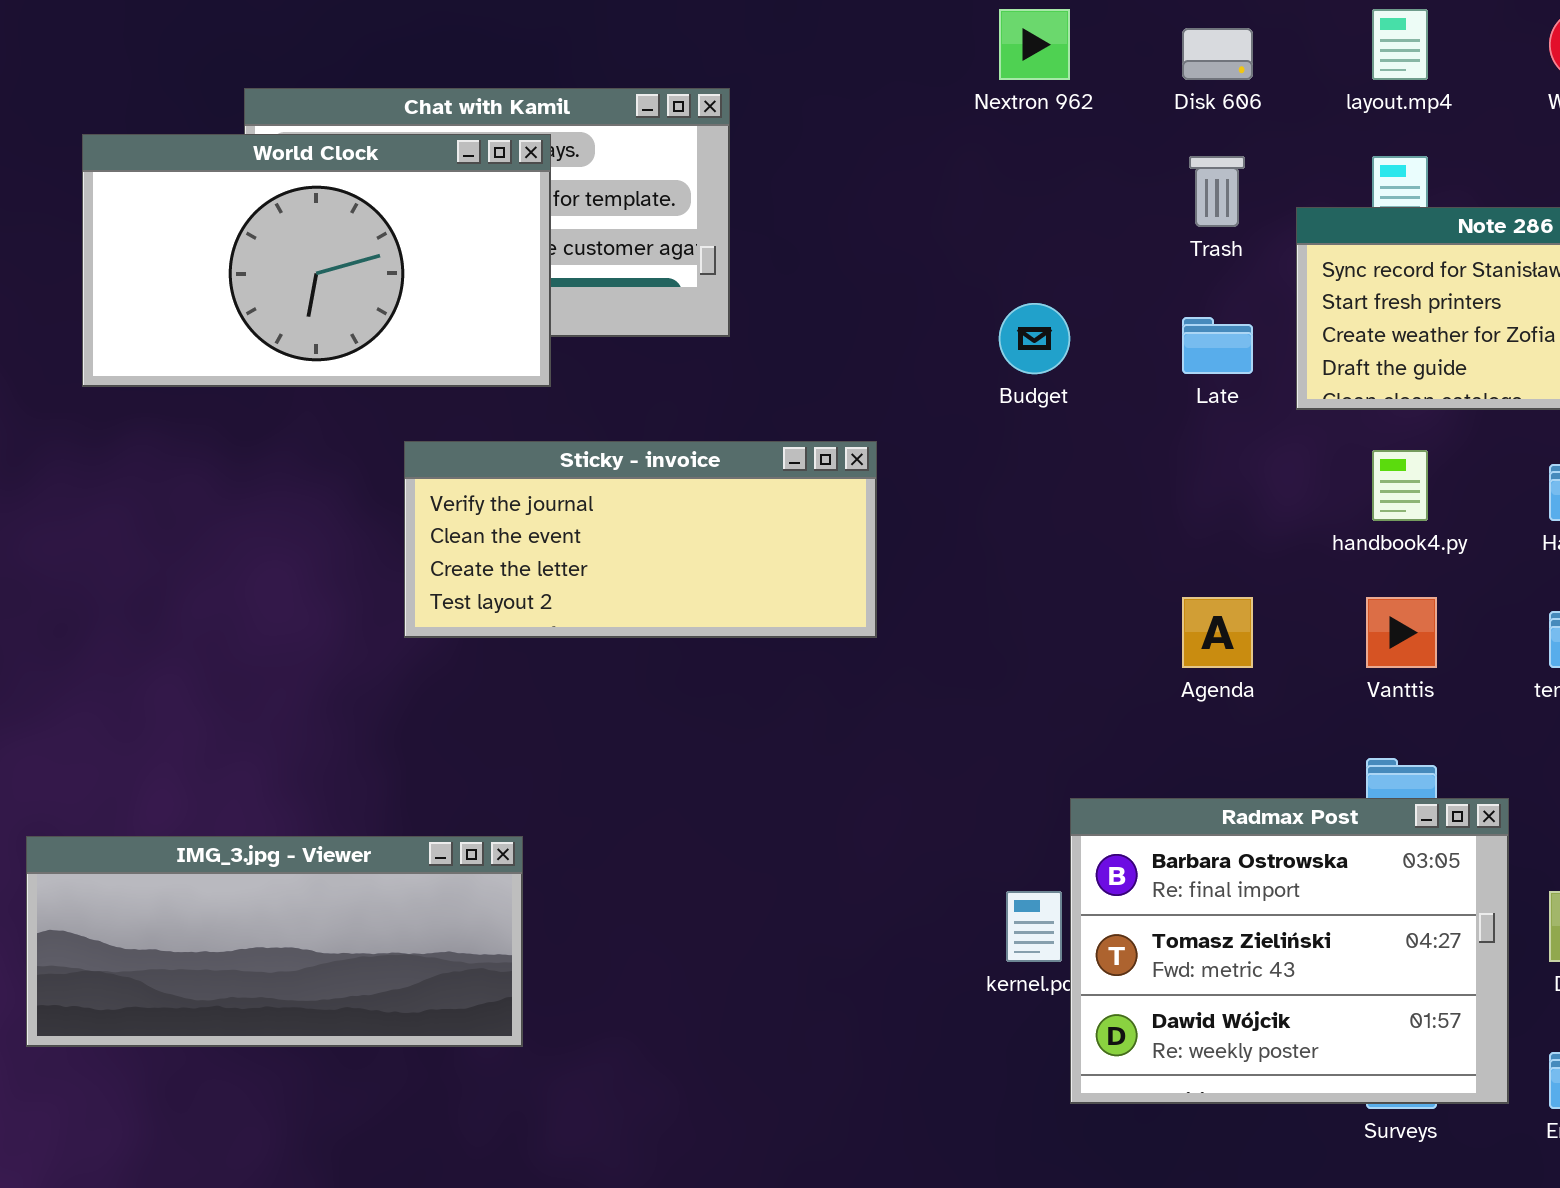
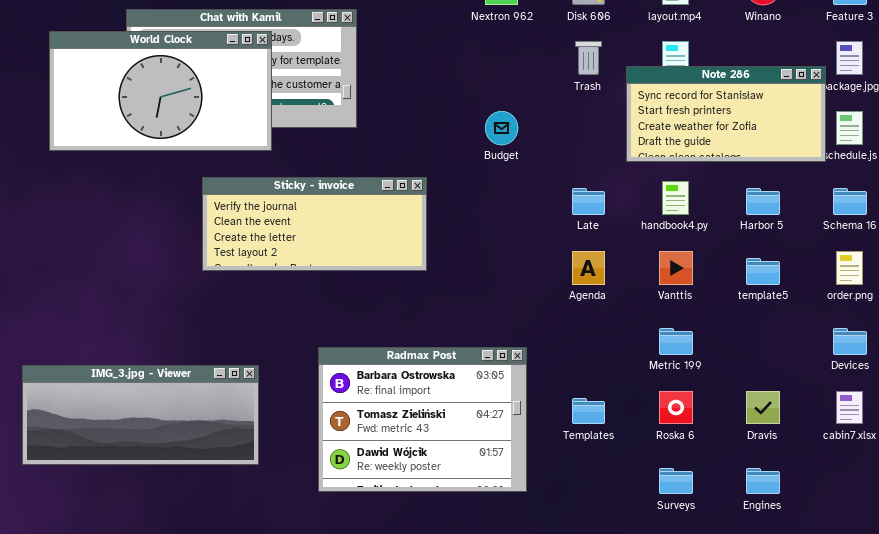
Late: [1182,317,1253,374] -> [572,188,605,215], moved
Radmax Post: [1070,798,1509,1104] -> [318,347,527,492], moved

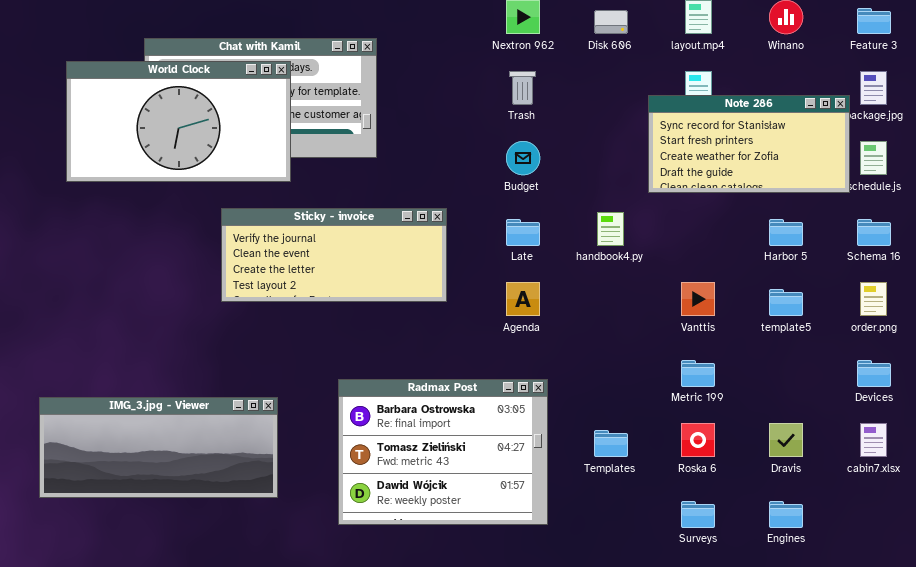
Trash: [575,41,602,75] -> [509,71,536,105], moved
handbook4.py: [662,181,689,215] -> [597,212,624,246], moved
Late: [572,188,605,215] -> [506,219,540,246], moved
Agenda: [572,251,605,285] -> [506,282,540,316], moved

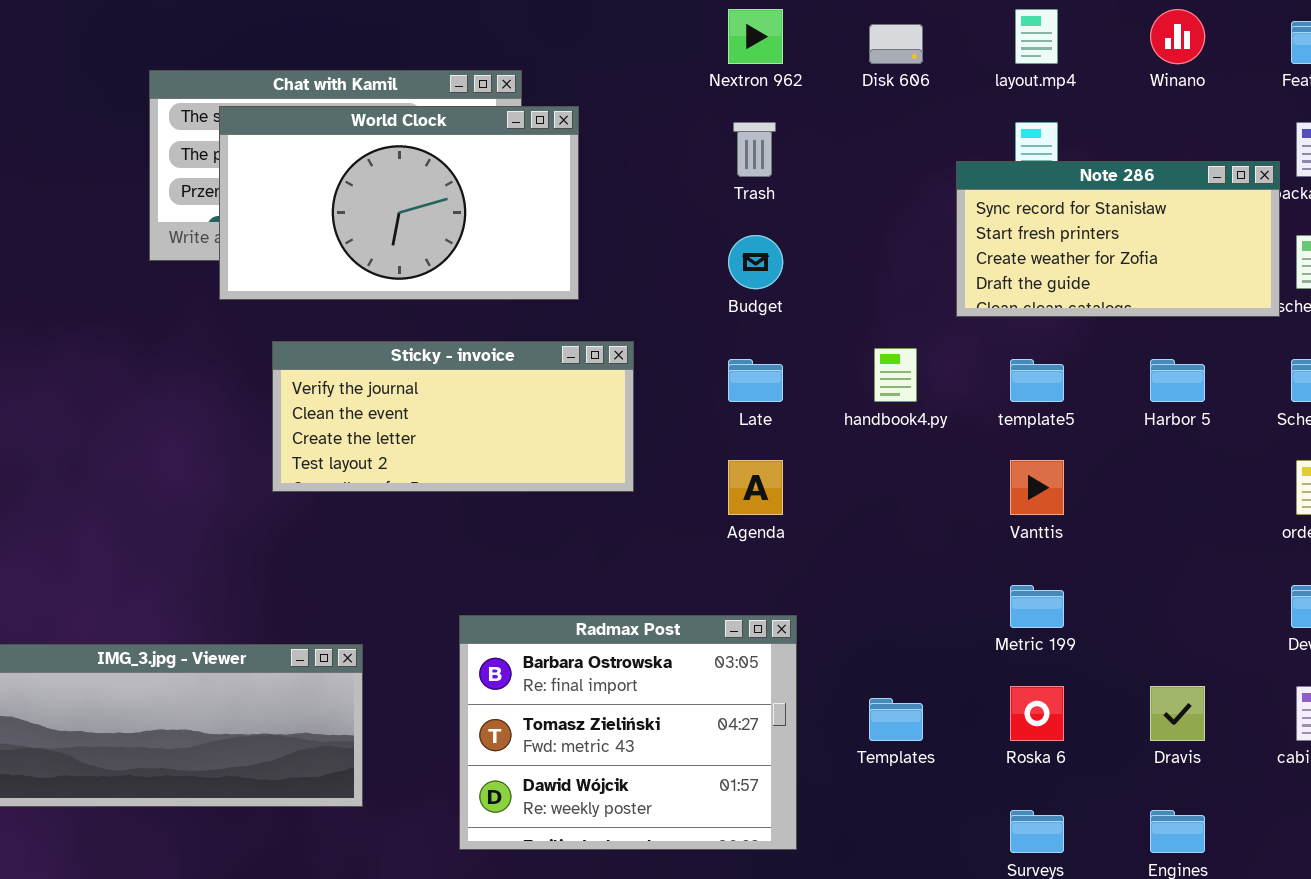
World Clock: [66,61,291,182] -> [219,106,579,300], moved
template5: [769,289,803,316] -> [1010,359,1064,402], moved

